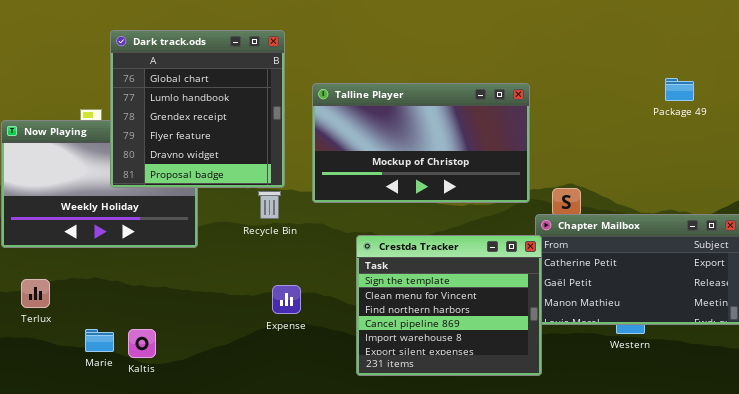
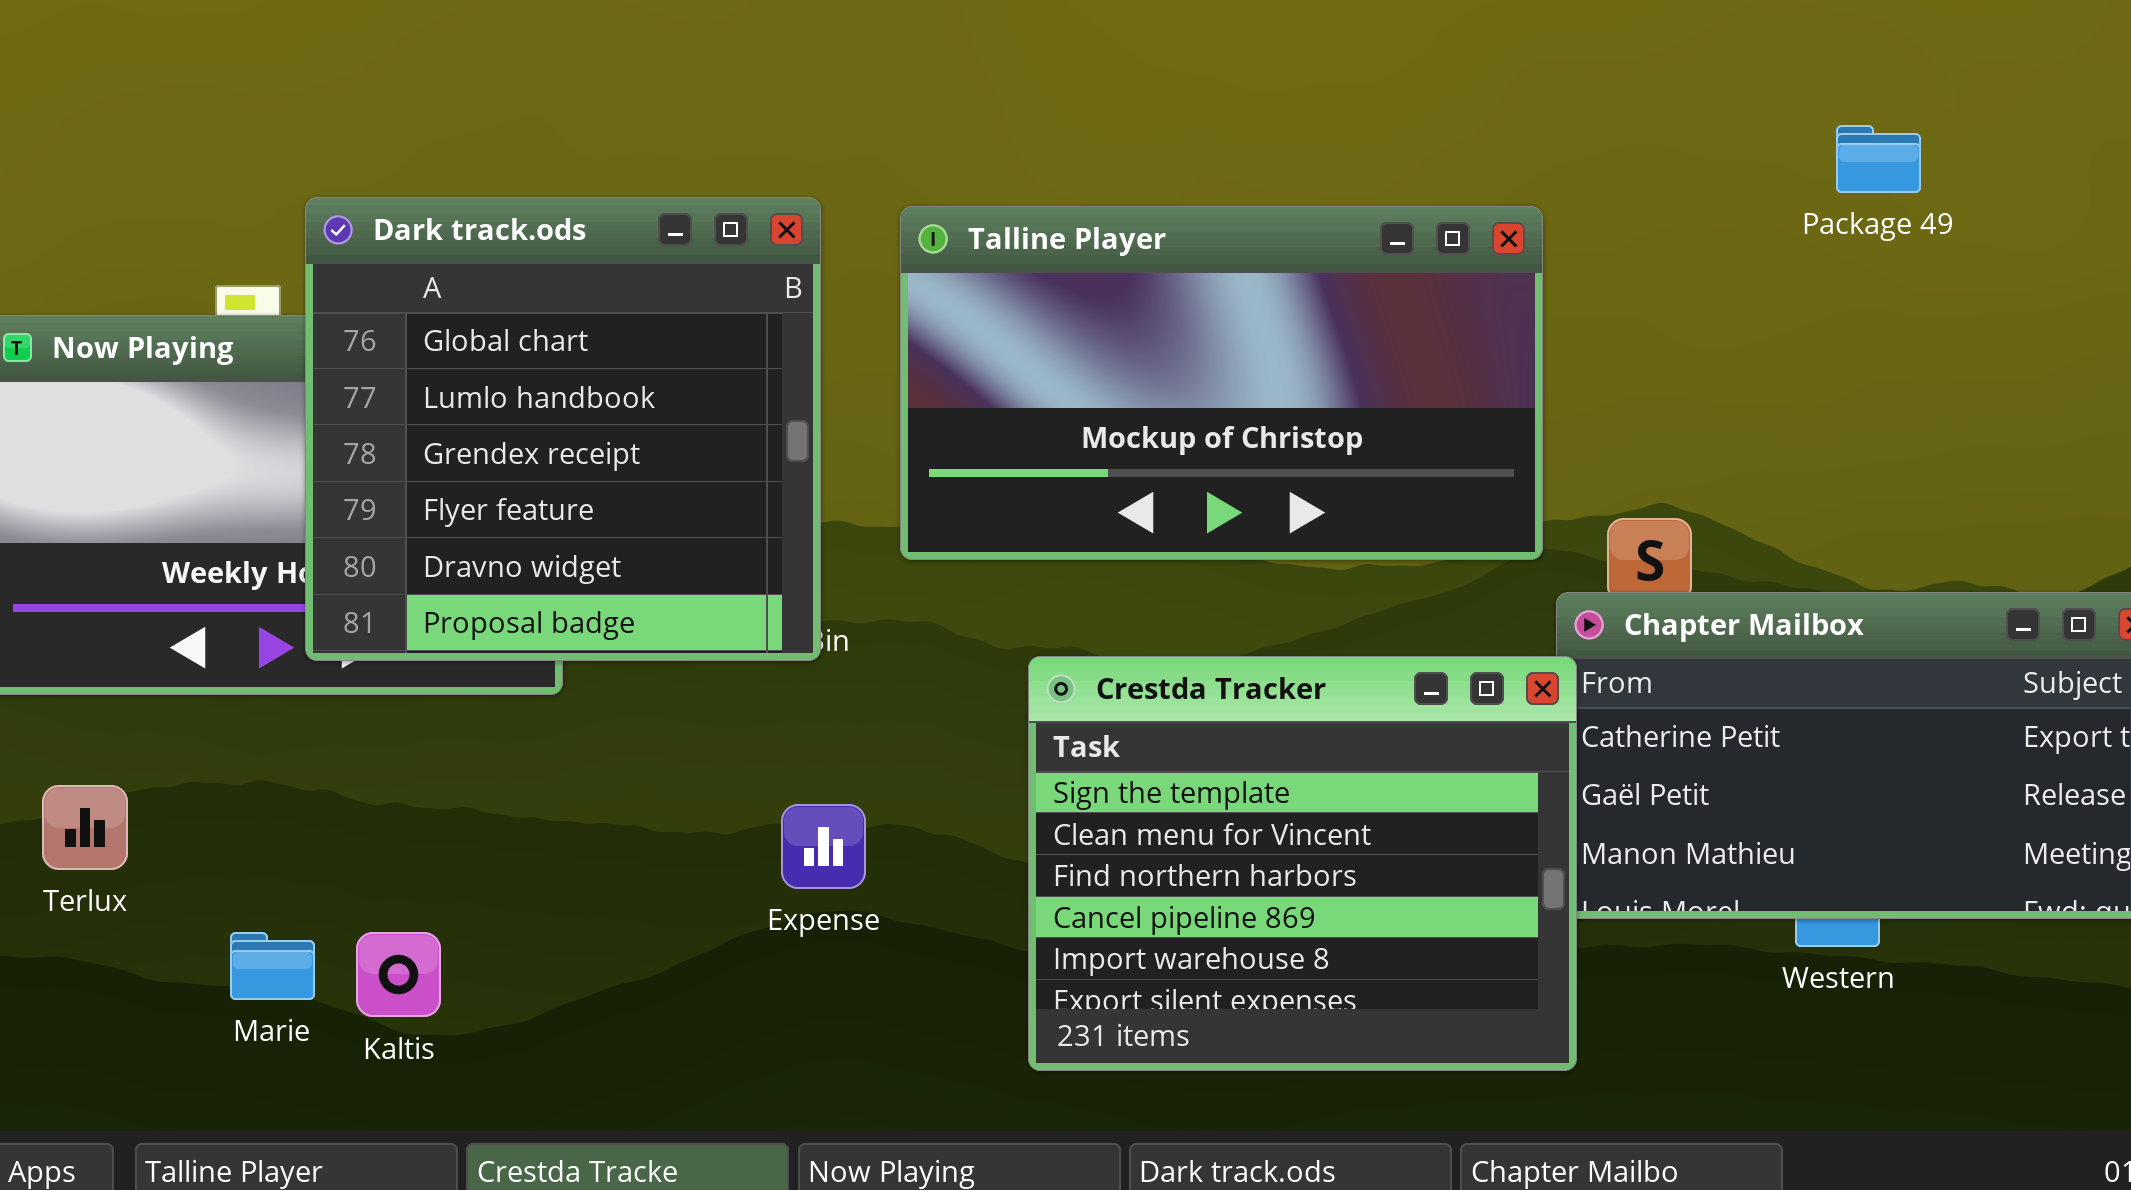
Dark track.ods: [110,30,285,188] -> [305,197,821,661], moved
Package 49: [665,78,694,101] -> [1836,125,1921,193], moved

